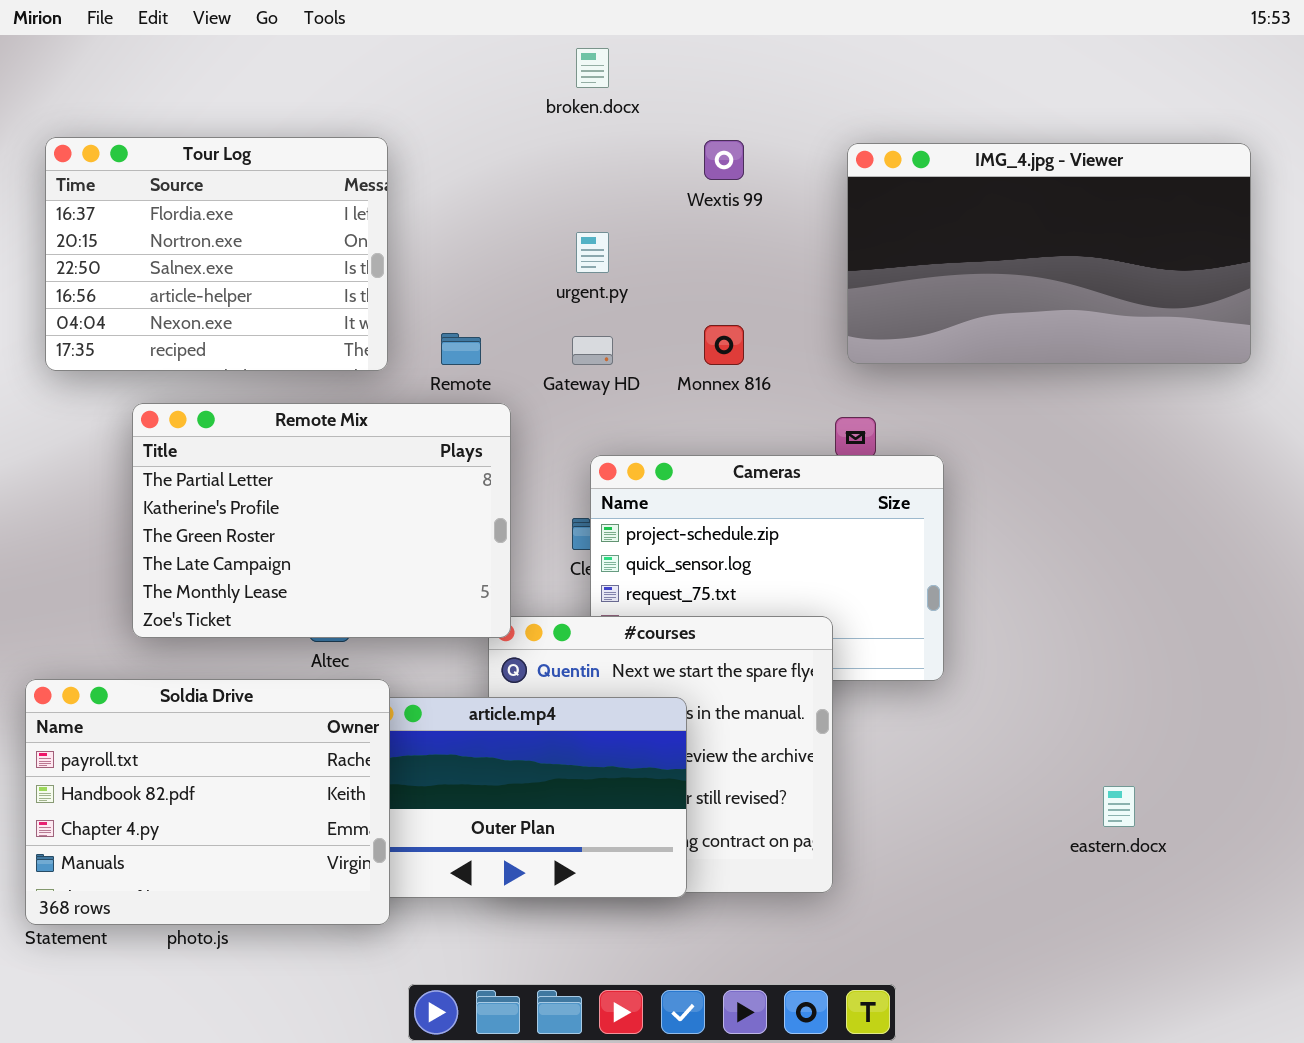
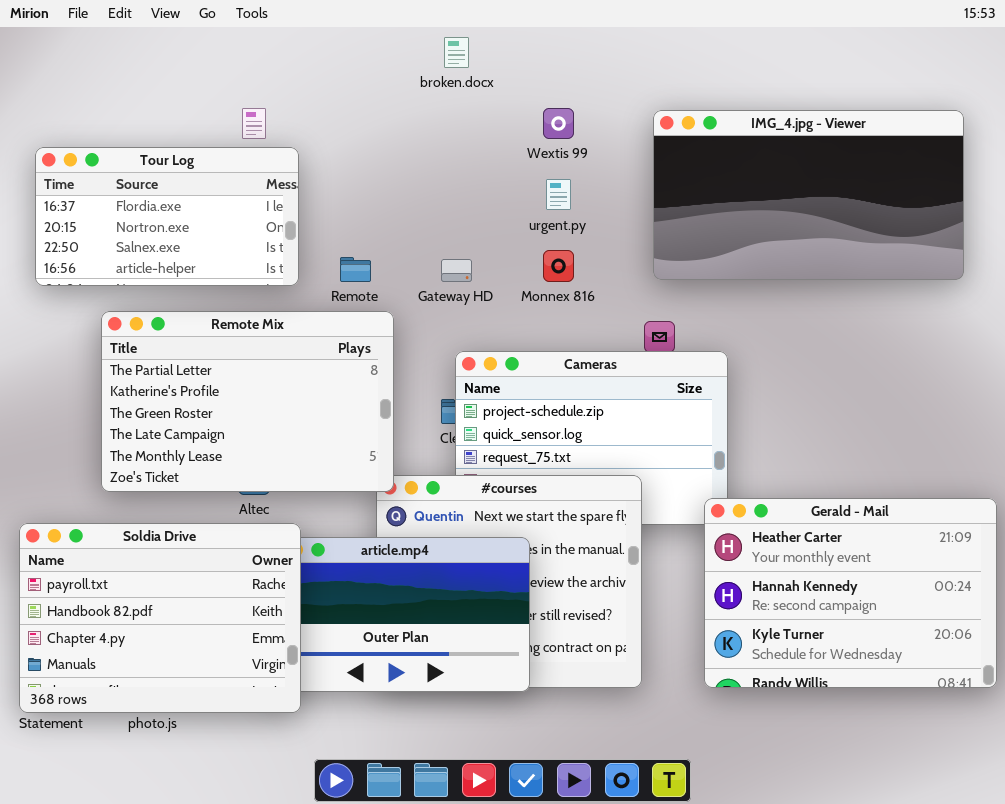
Tour Log: [45,137,388,371] -> [35,147,299,286], resized
urgent.py: [576,232,609,273] -> [546,179,571,210], moved
Gerald - Mail: none -> [704,498,997,688], opened

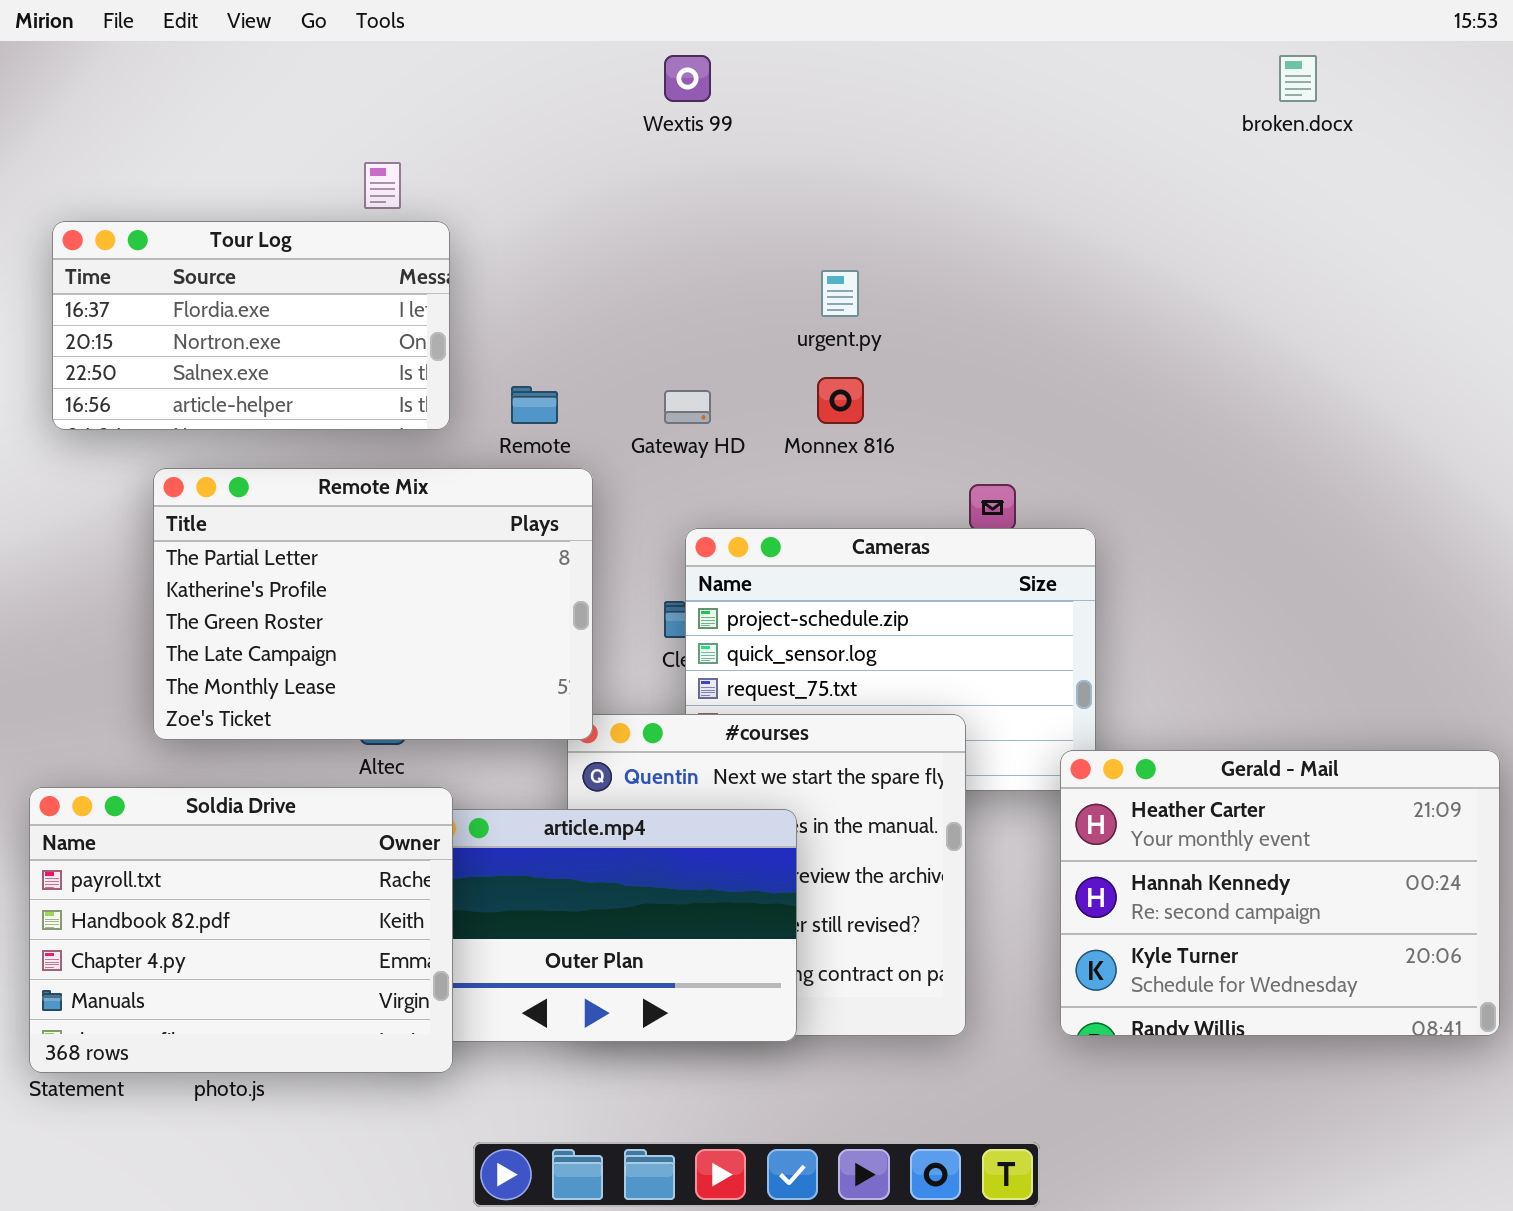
broken.docx: [444,37,469,68] -> [1279,55,1317,102], moved
Wextis 99: [543,108,574,139] -> [664,55,711,102], moved
IMG_4.jpg - Viewer: [653,110,964,280] -> none, closed

